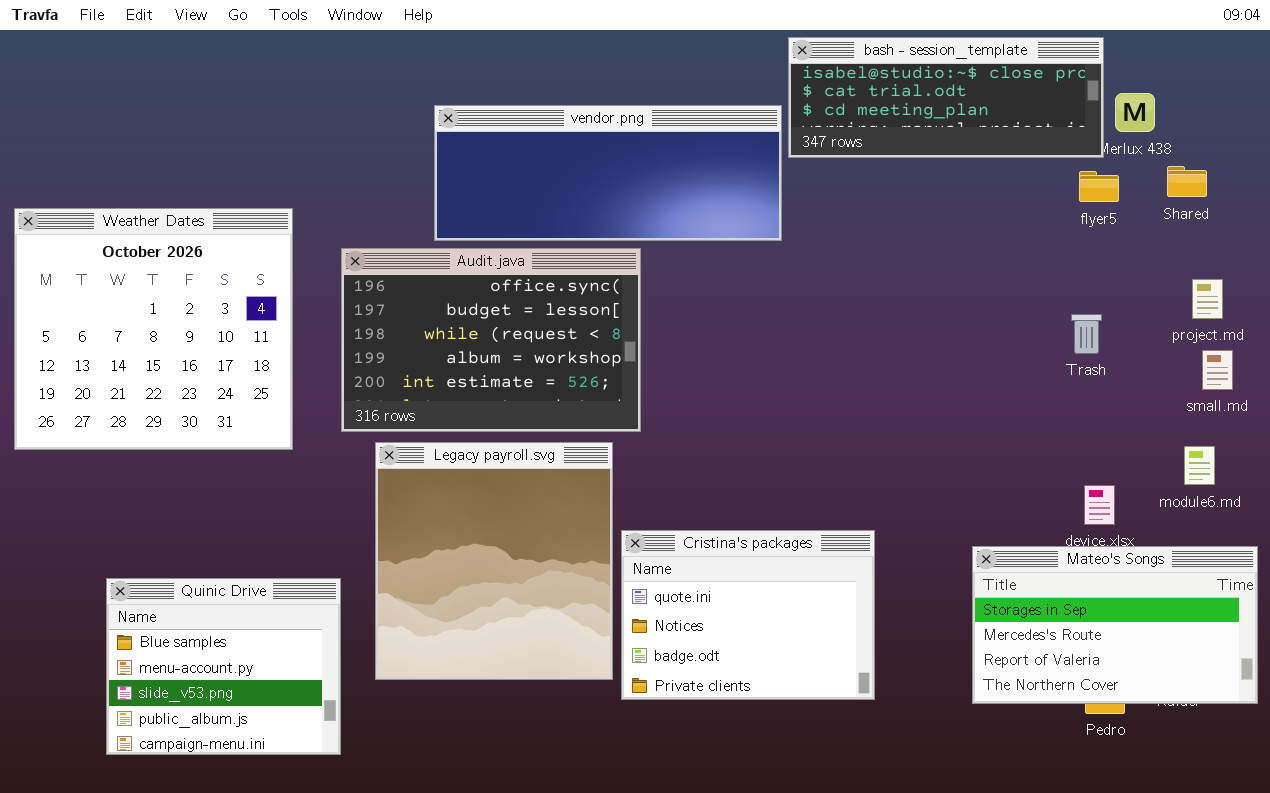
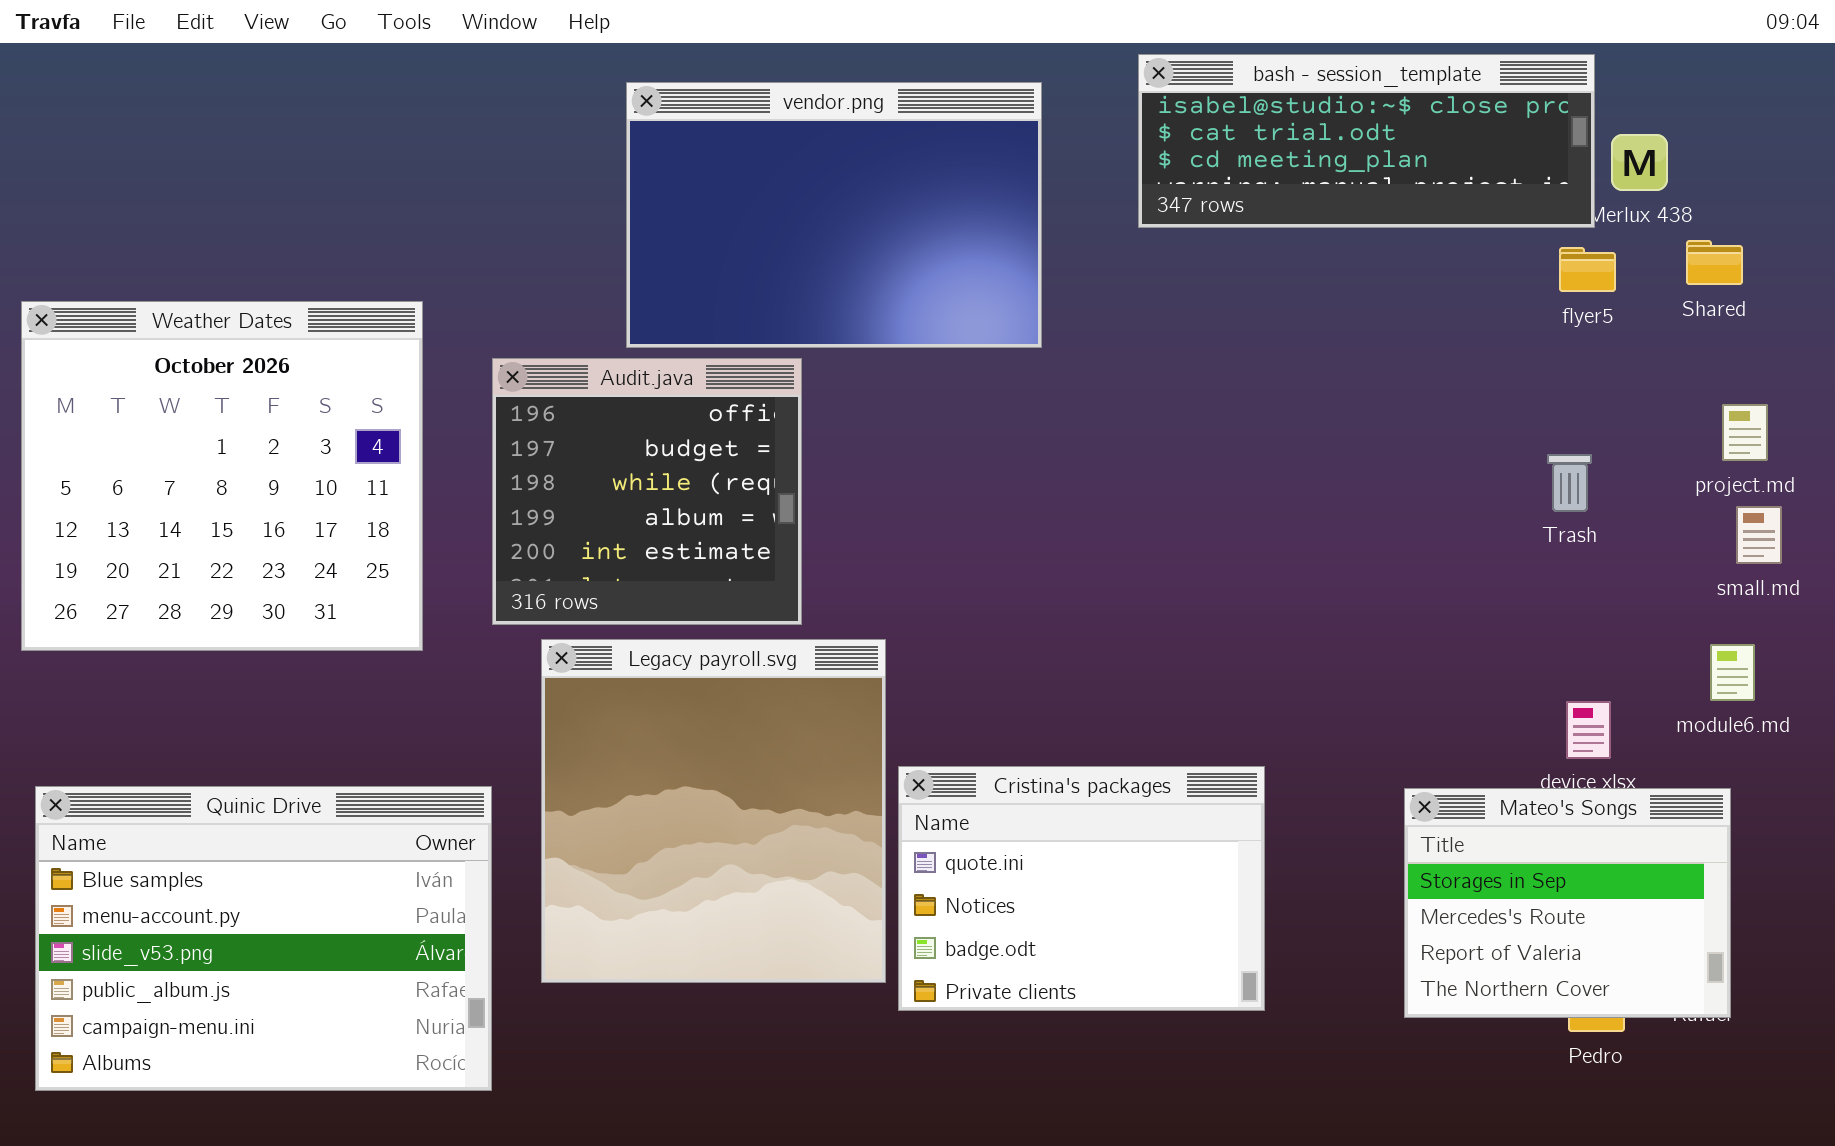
vendor.png: [434,105,782,241] -> [626,82,1042,348], resized
Audit.java: [341,248,641,432] -> [492,358,802,625], resized
Mateo's Songs: [972,546,1258,704] -> [1404,788,1731,1018], resized
Quinic Drive: [106,578,341,755] -> [35,786,492,1091], resized

